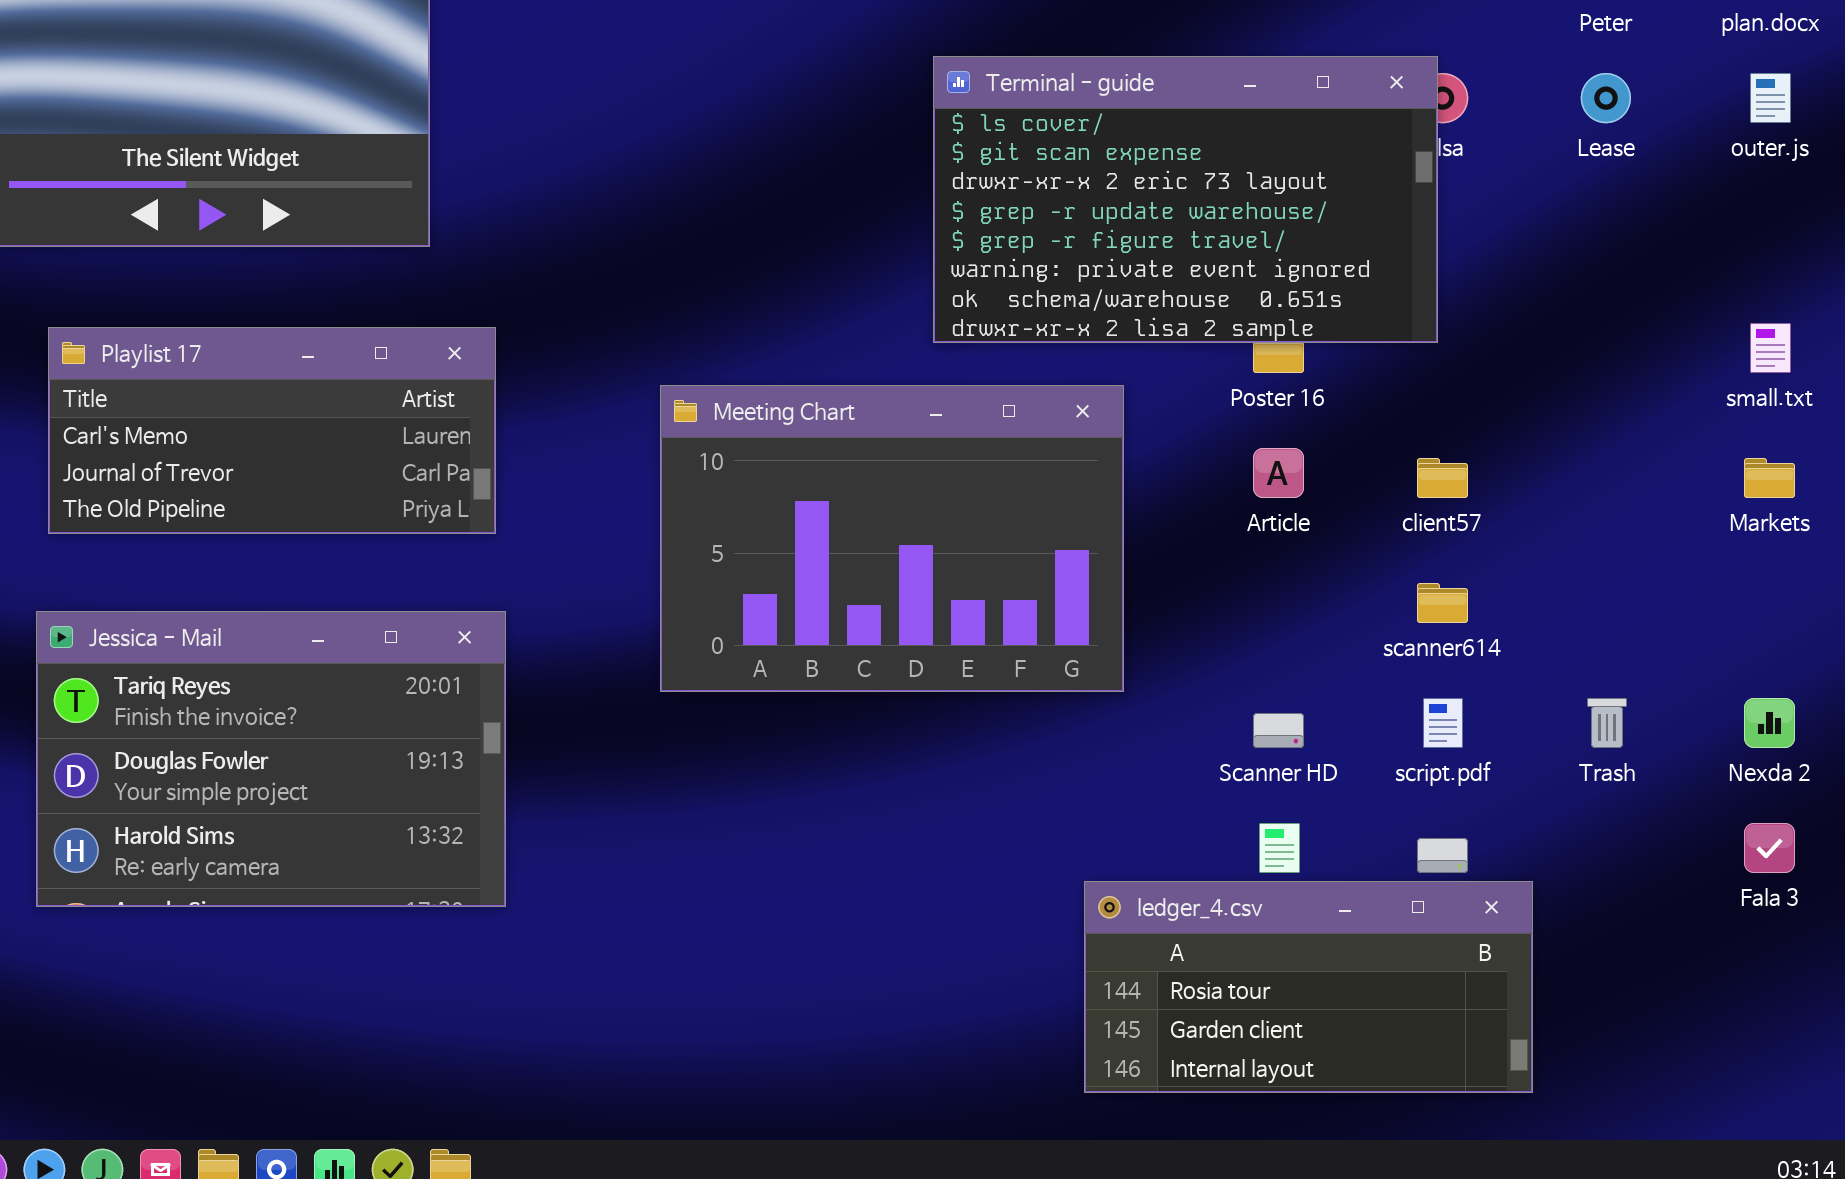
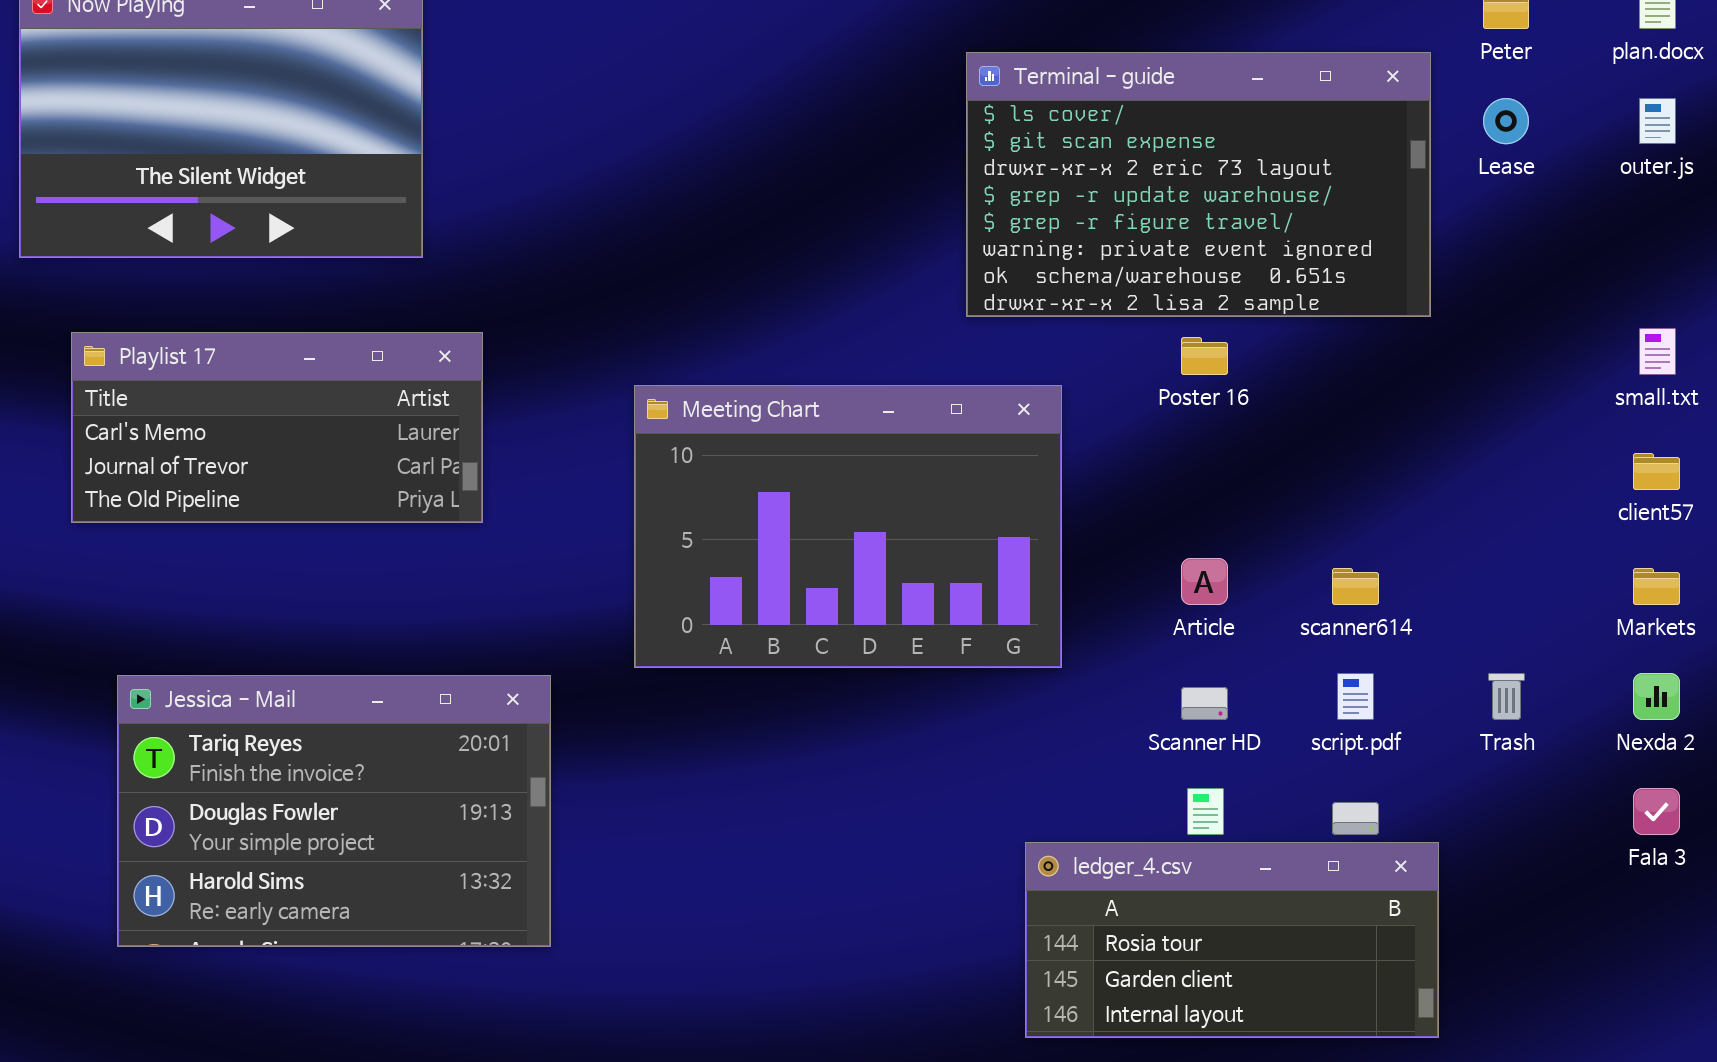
Terminal - guide: [933,56,1438,343] -> [966,52,1431,317], moved
Article: [1253,448,1304,498] -> [1181,558,1228,605], moved
client57: [1417,458,1468,498] -> [1633,453,1680,490], moved
Markets: [1744,458,1795,498] -> [1633,568,1680,605], moved
Jessica - Mail: [36,611,506,907] -> [117,675,551,947], moved

